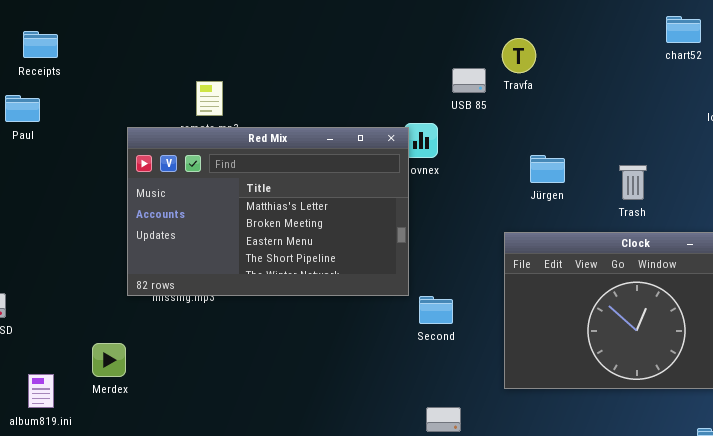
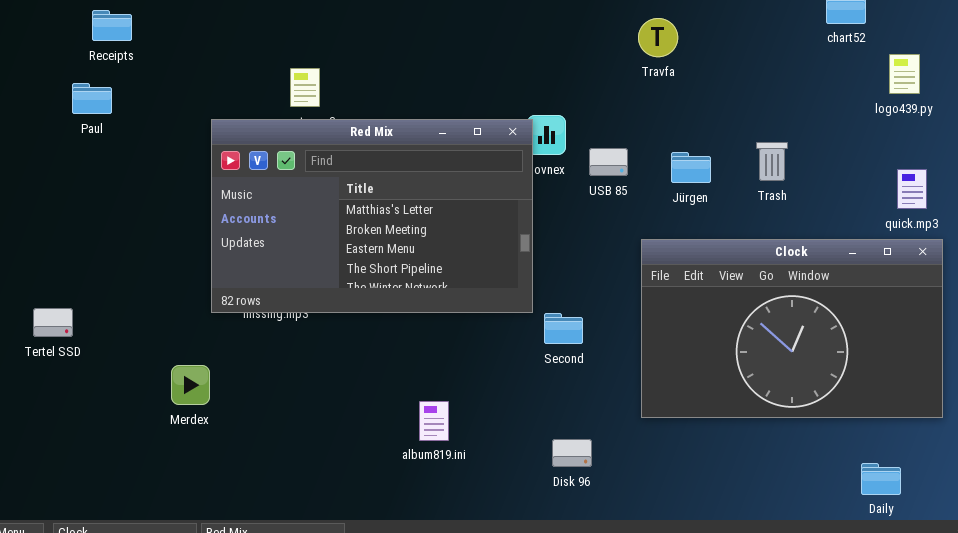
USB 85: [452,68,486,93] -> [589,148,628,176], moved
Trash: [619,165,647,200] -> [756,142,788,181], moved
album819.ini: [28,374,54,408] -> [419,401,449,441], moved

